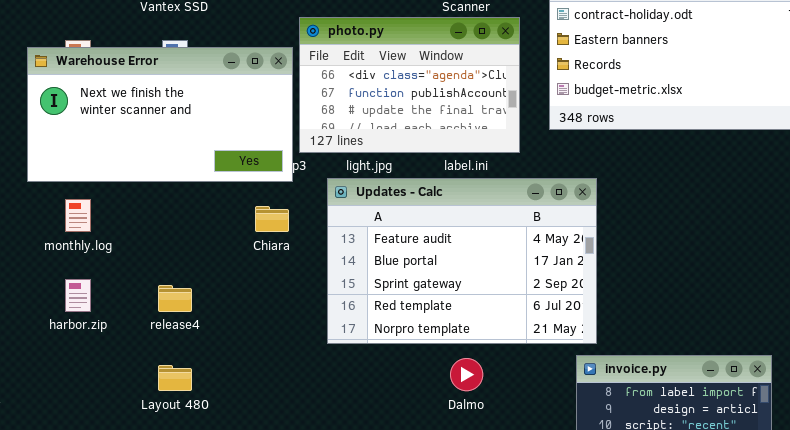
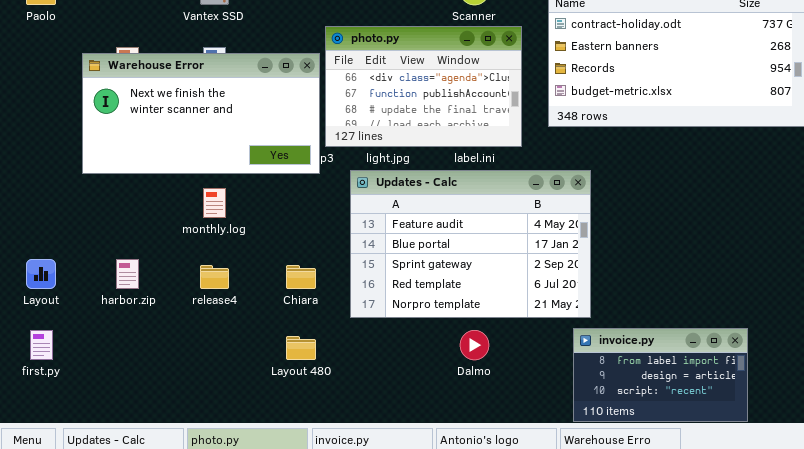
monthly.log: [65,199,91,232] -> [203,188,226,218], moved
Chiara: [255,206,289,232] -> [286,265,316,289], moved
Layout 480: [158,365,192,391] -> [286,336,316,360], moved

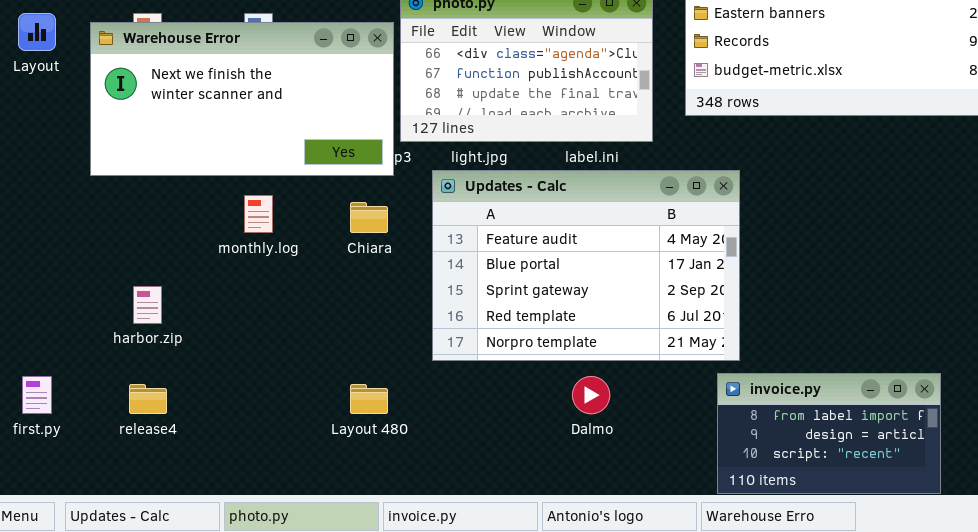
Layout: [26,259,56,289] -> [18,13,56,51], moved
release4: [200,265,229,289] -> [129,384,167,414], moved
Chiara: [286,265,316,289] -> [350,202,388,233], moved

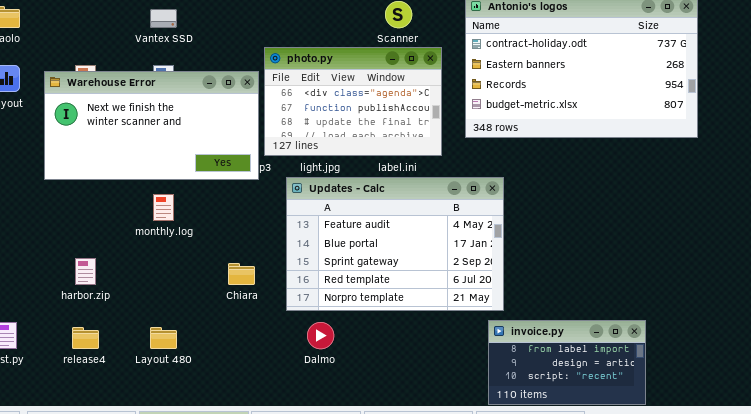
Chiara: [350,202,388,233] -> [228,263,255,285], moved
Dalmo: [572,376,610,414] -> [307,322,334,349], moved
Layout 480: [350,384,388,414] -> [150,327,177,349], moved

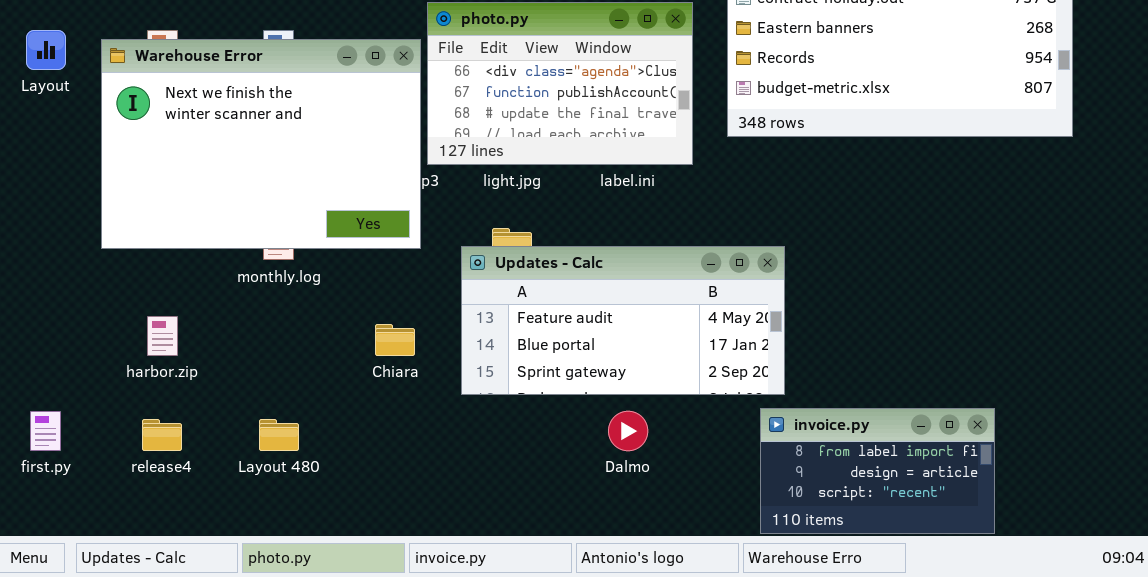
Warehouse Error: [44,71,259,180] -> [101,39,421,249], resized
Updates - Calc: [286,177,504,311] -> [461,246,785,395], resized
Dalmo: [307,322,334,349] -> [608,411,648,451], moved

